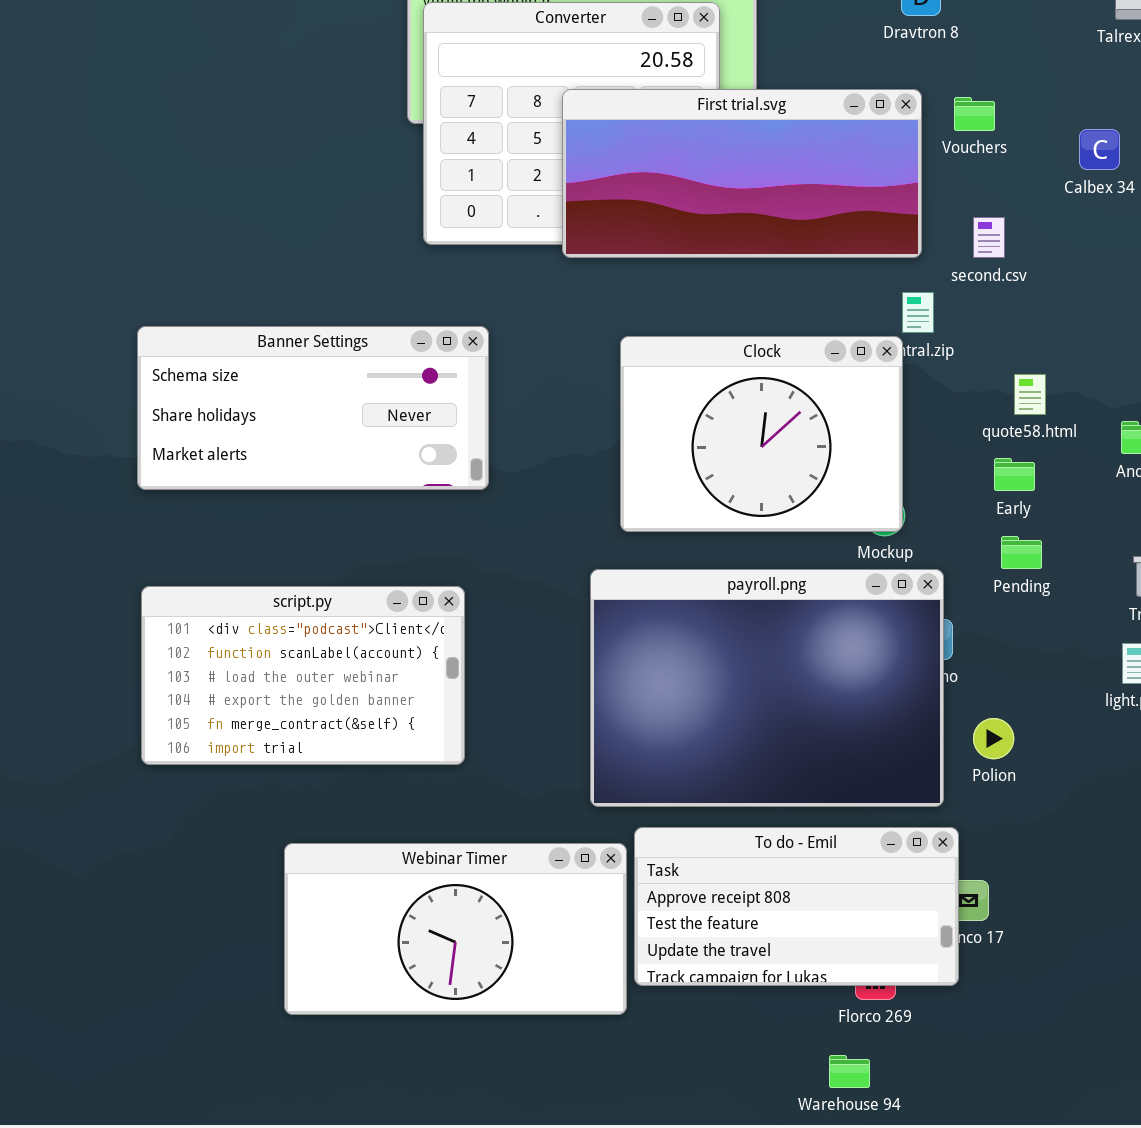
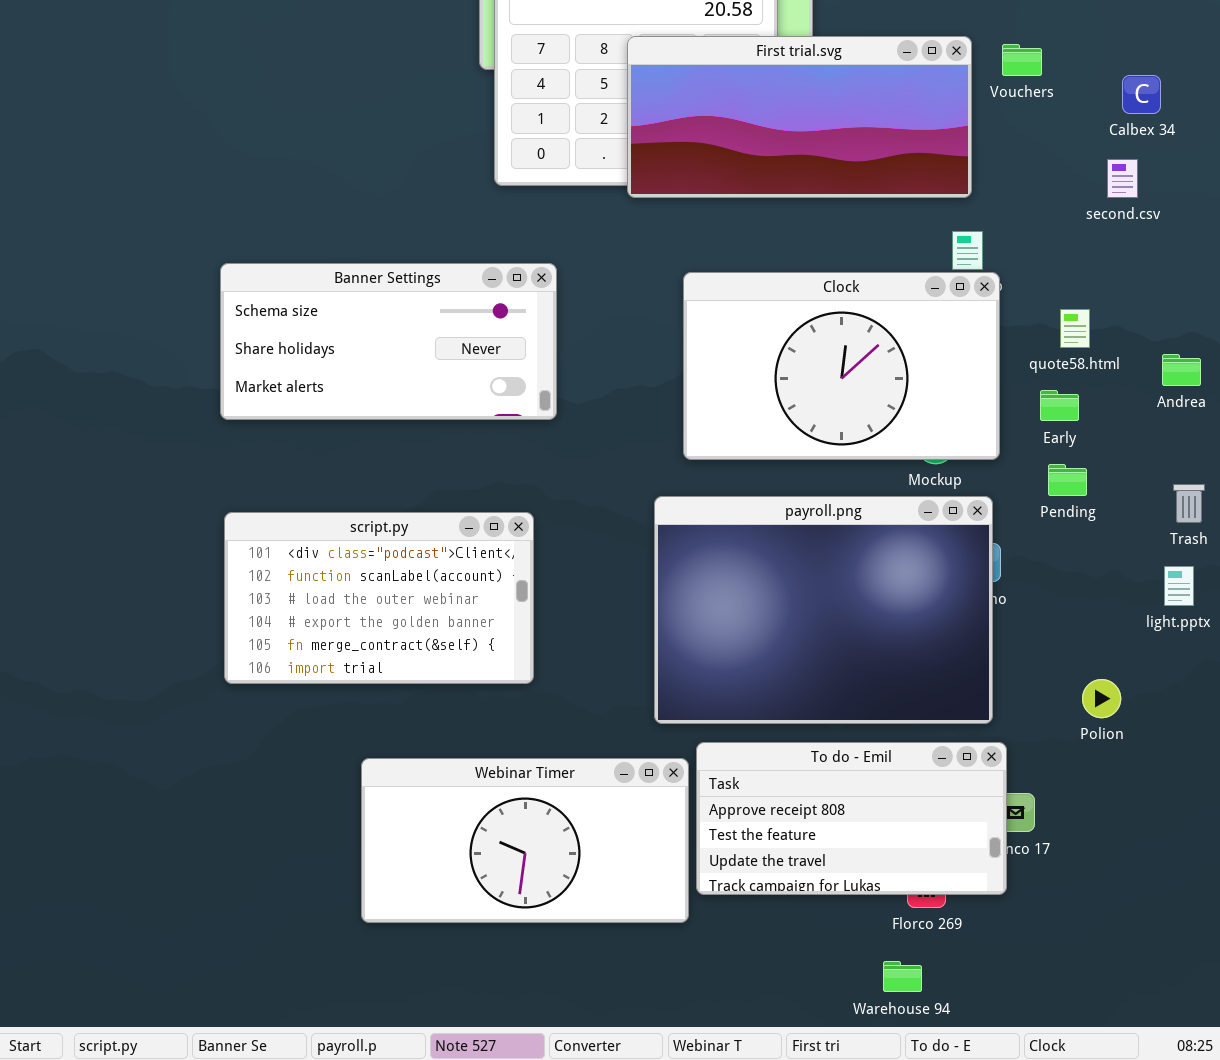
second.csv: [973,217,1005,258] -> [1107,159,1138,198], moved
Clock: [620,336,903,532] -> [683,272,1000,460], resized
Polion: [973,718,1014,759] -> [1082,679,1121,718], moved

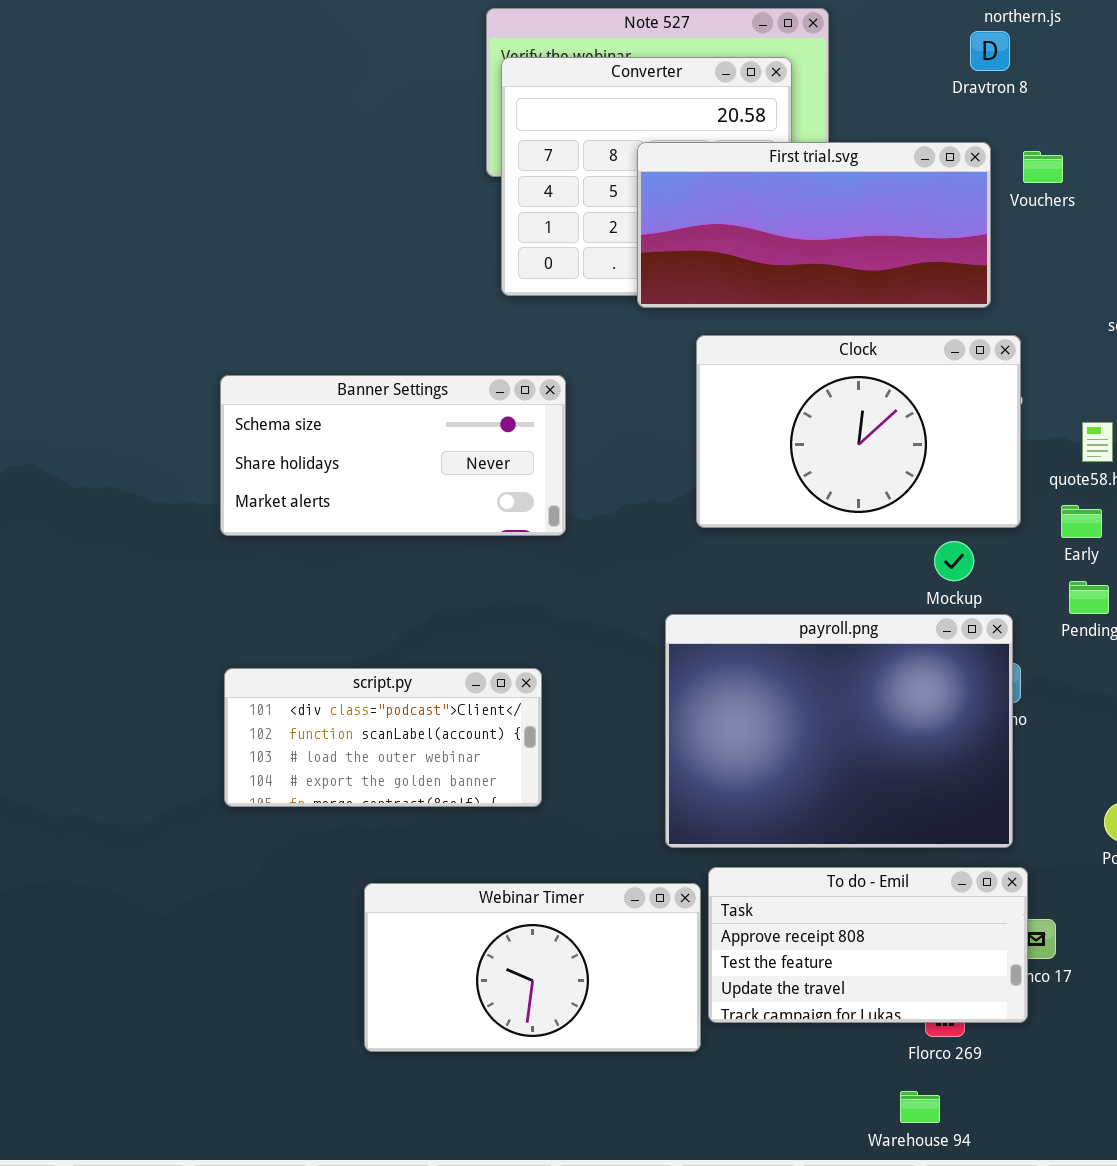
Clock: [683,272,1000,460] -> [696,335,1021,528], moved
script.py: [224,512,534,684] -> [224,668,542,807], resized

